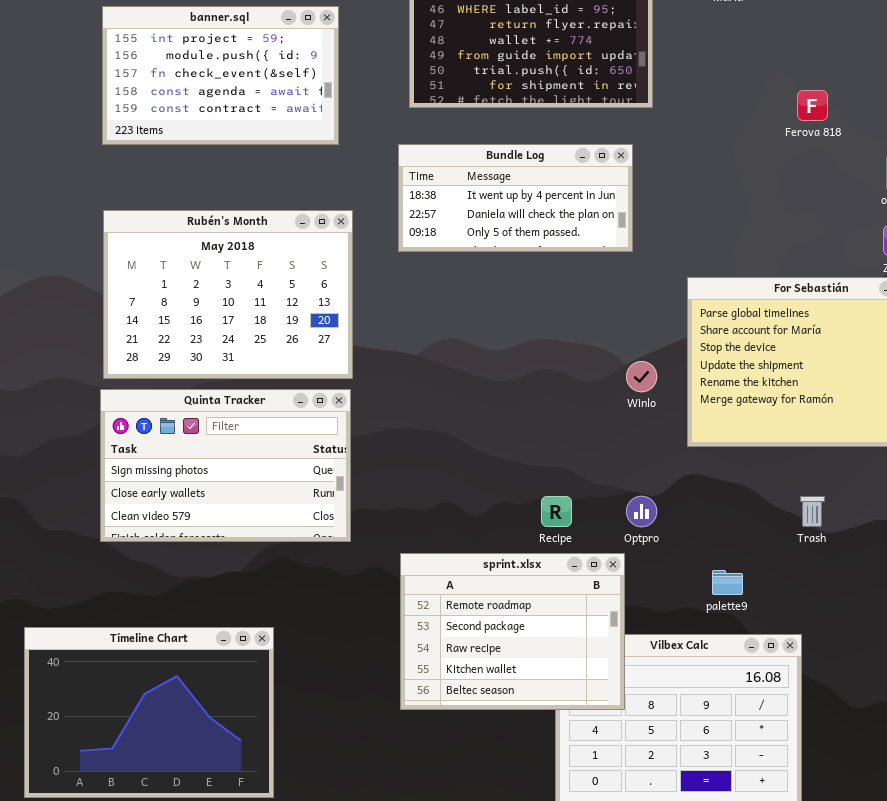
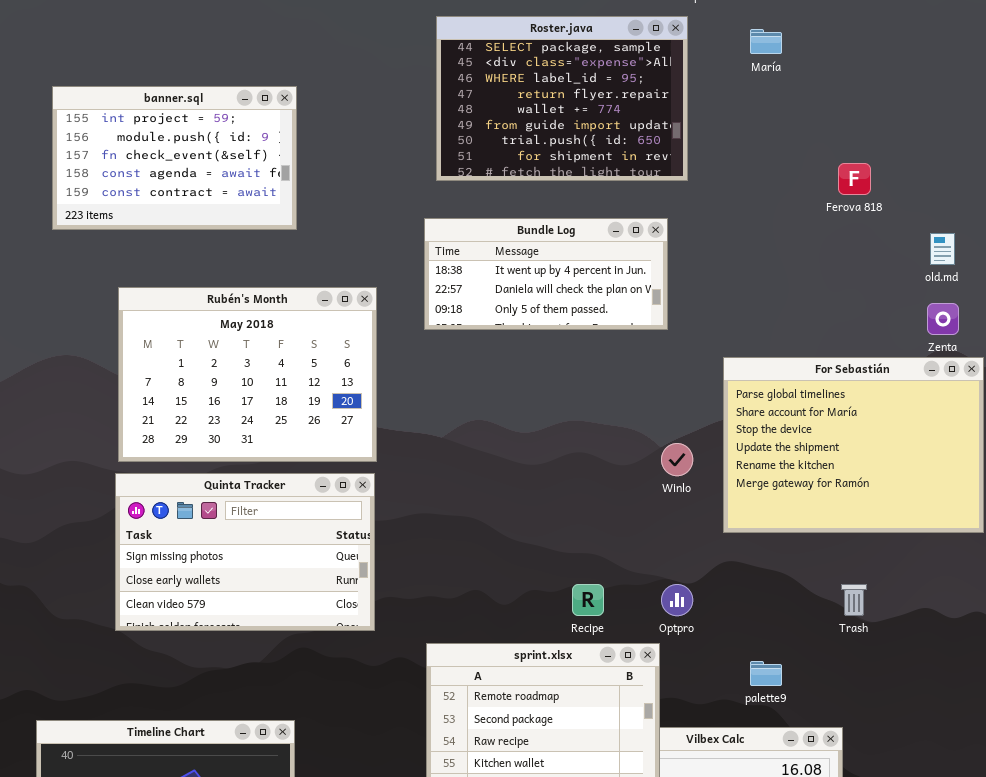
banner.sql: [102,6,339,145] -> [52,86,297,230], moved

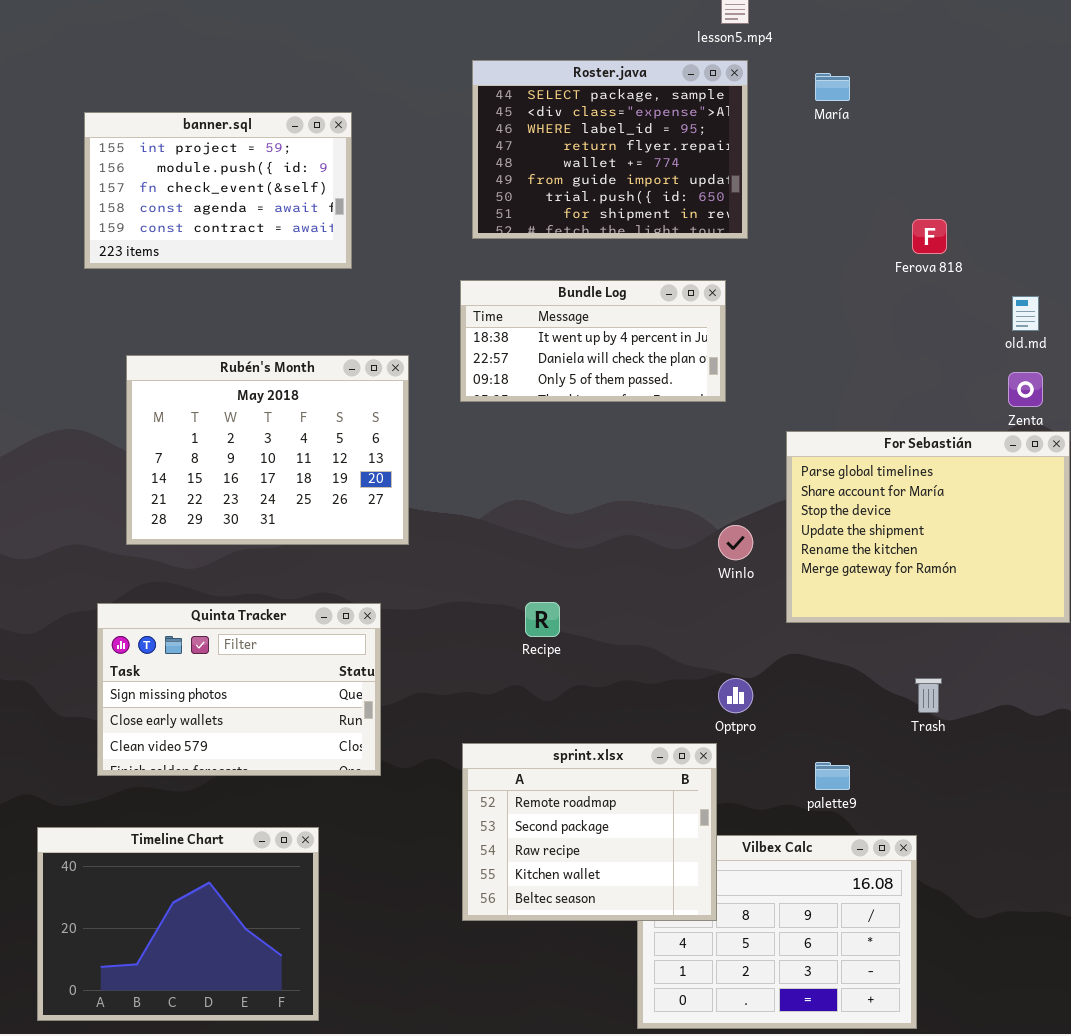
banner.sql: [52,86,297,230] -> [84,112,352,269], moved
Quinta Tracker: [115,473,375,631] -> [97,603,381,776], moved
Recipe: [572,584,604,616] -> [525,602,560,637], moved

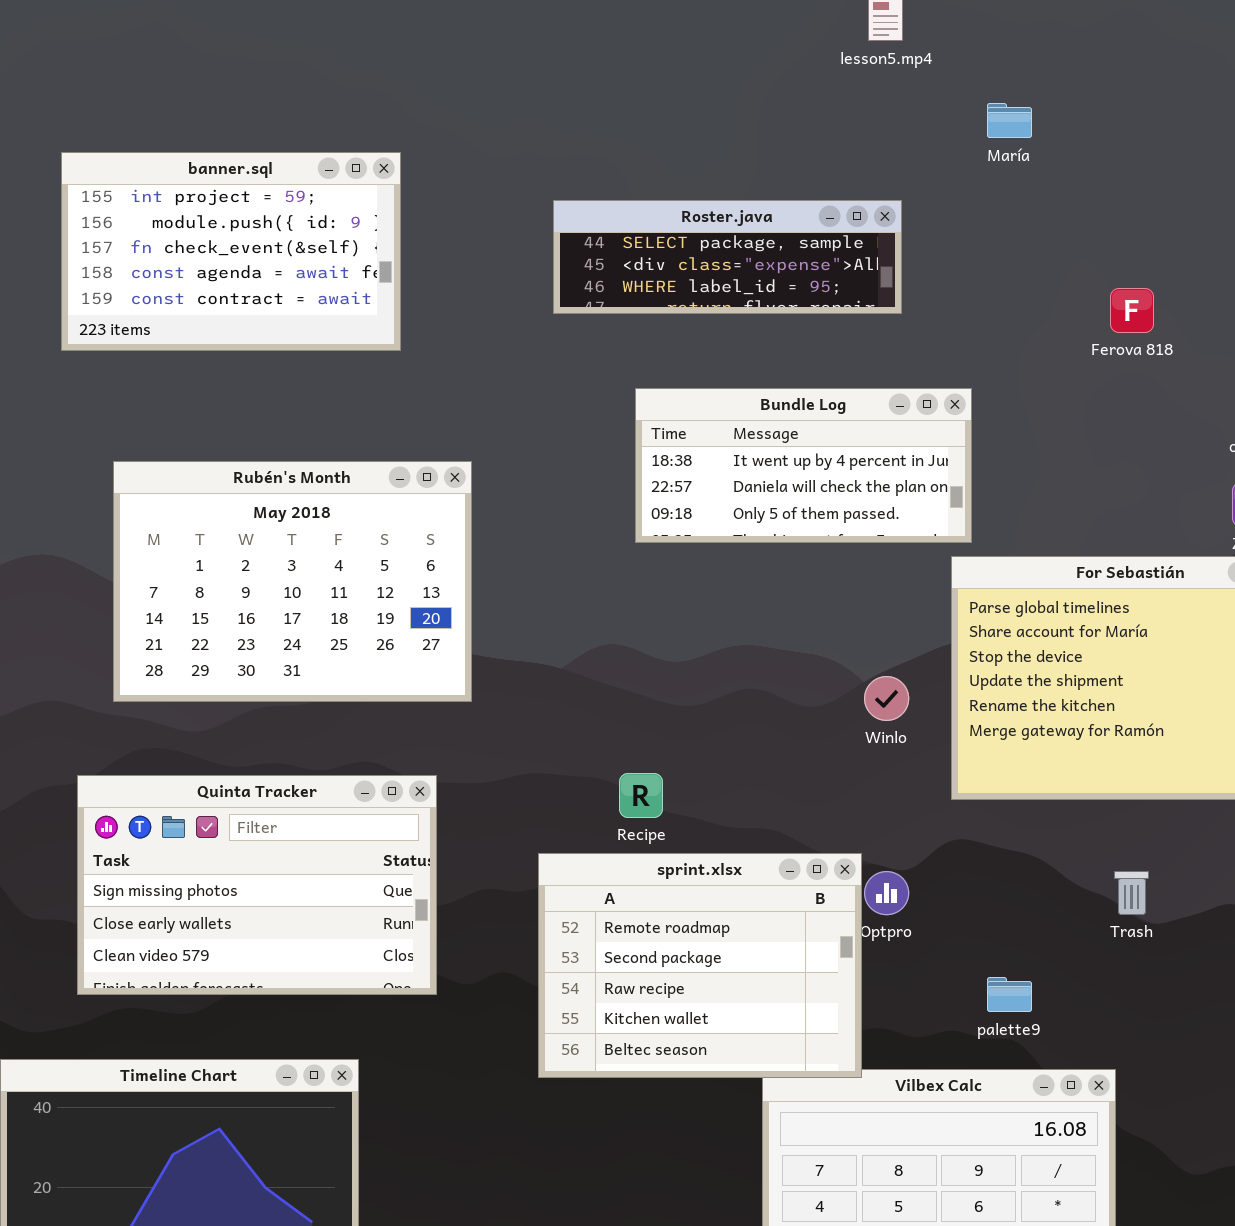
Roster.java: [472,60,748,239] -> [553,200,902,314], resized
Bundle Log: [460,280,726,402] -> [635,388,972,543], moved
sprint.xlsx: [462,743,717,921] -> [538,853,862,1078], moved

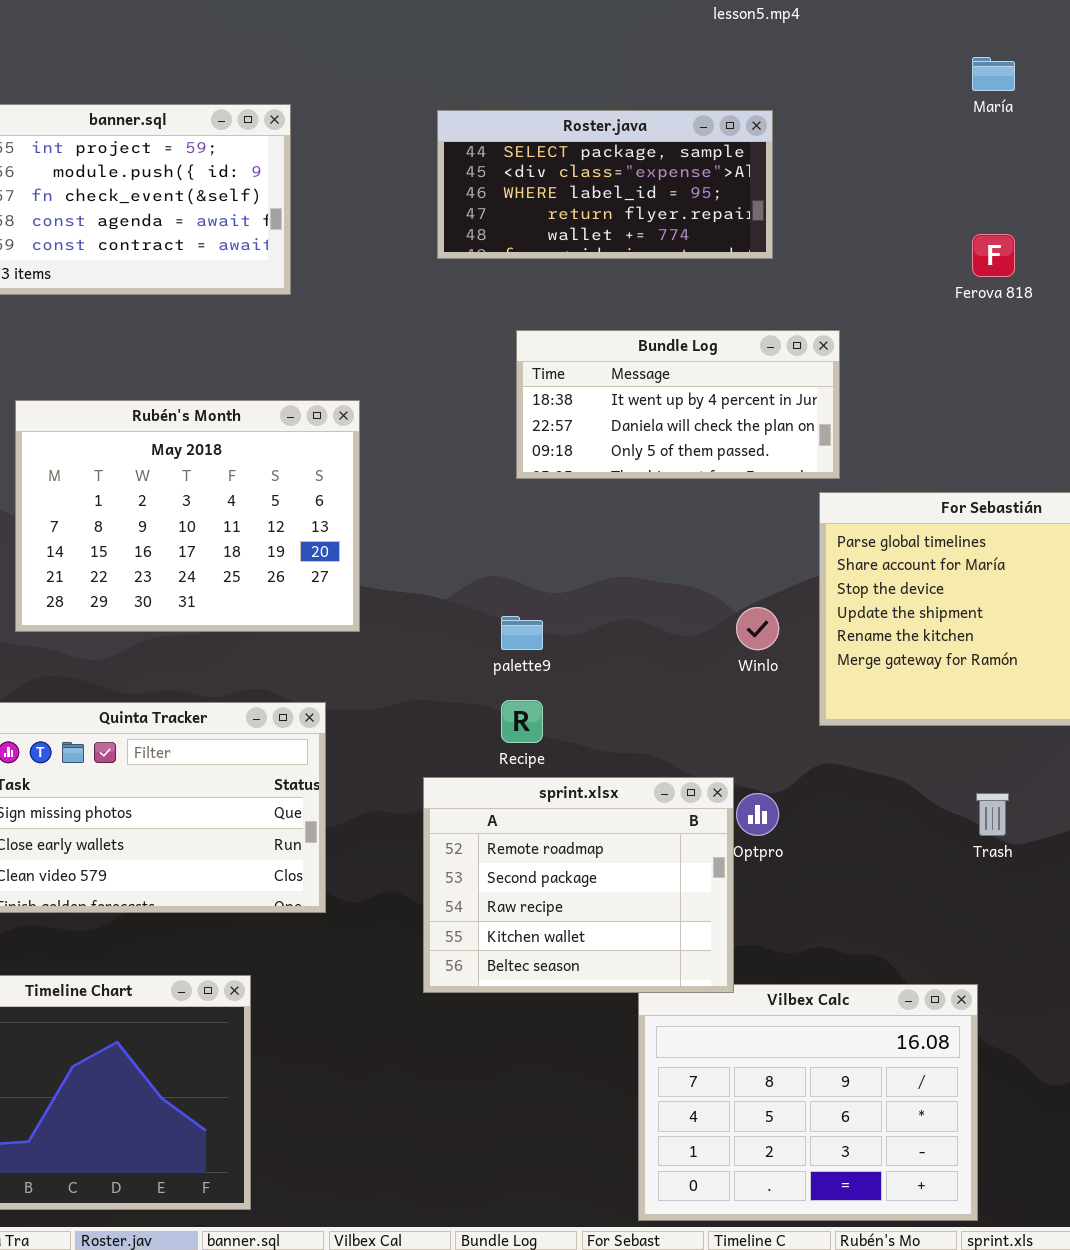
María: [987,103,1032,138] -> [972,57,1015,91], moved
Roster.java: [553,200,902,314] -> [437,110,773,259], resized
palette9: [987,977,1032,1012] -> [501,616,543,650], moved

